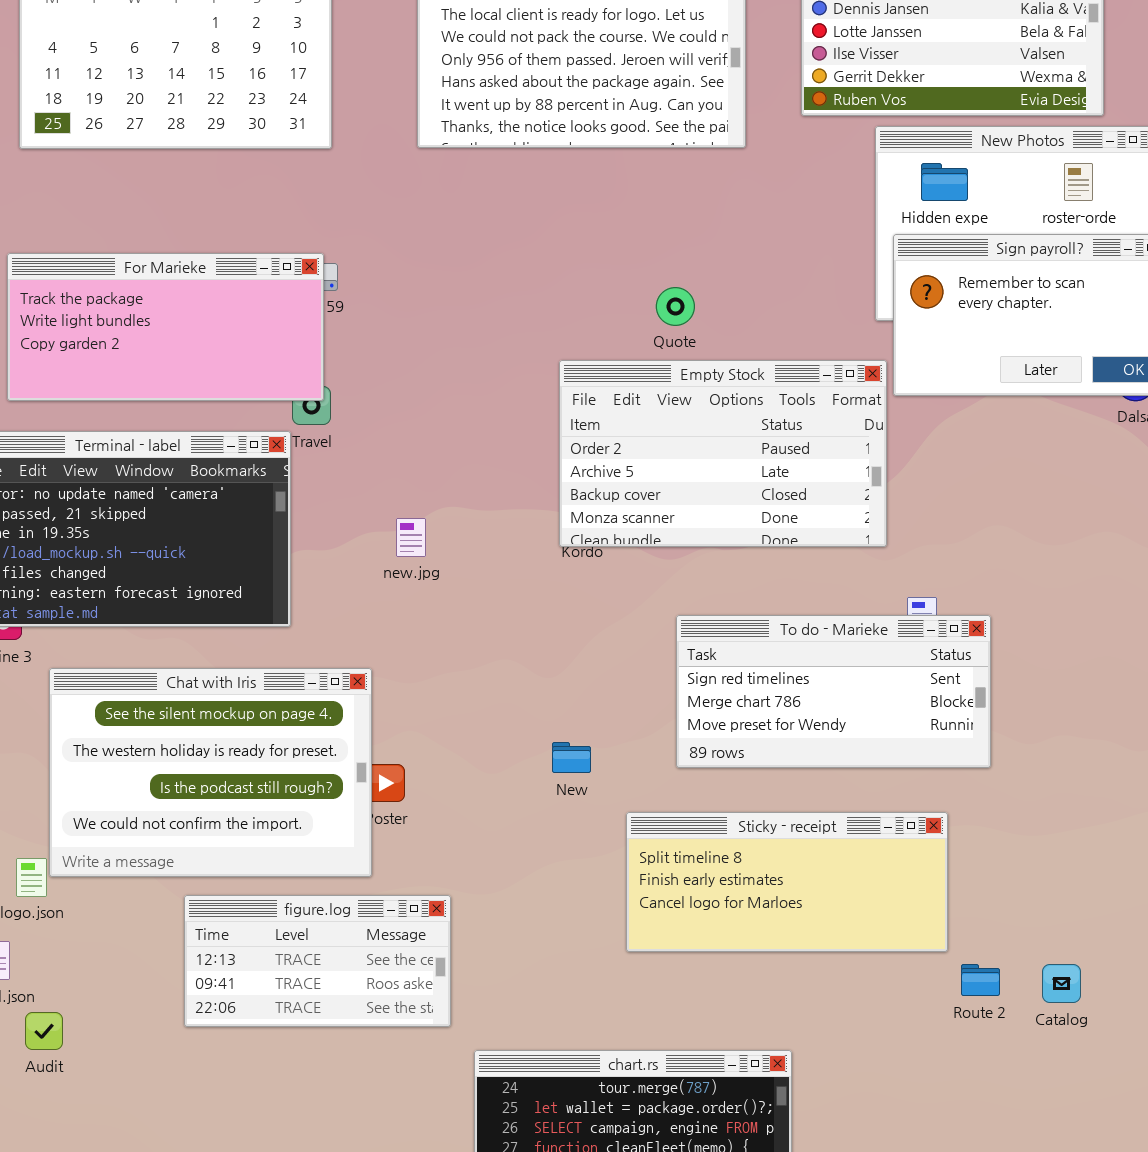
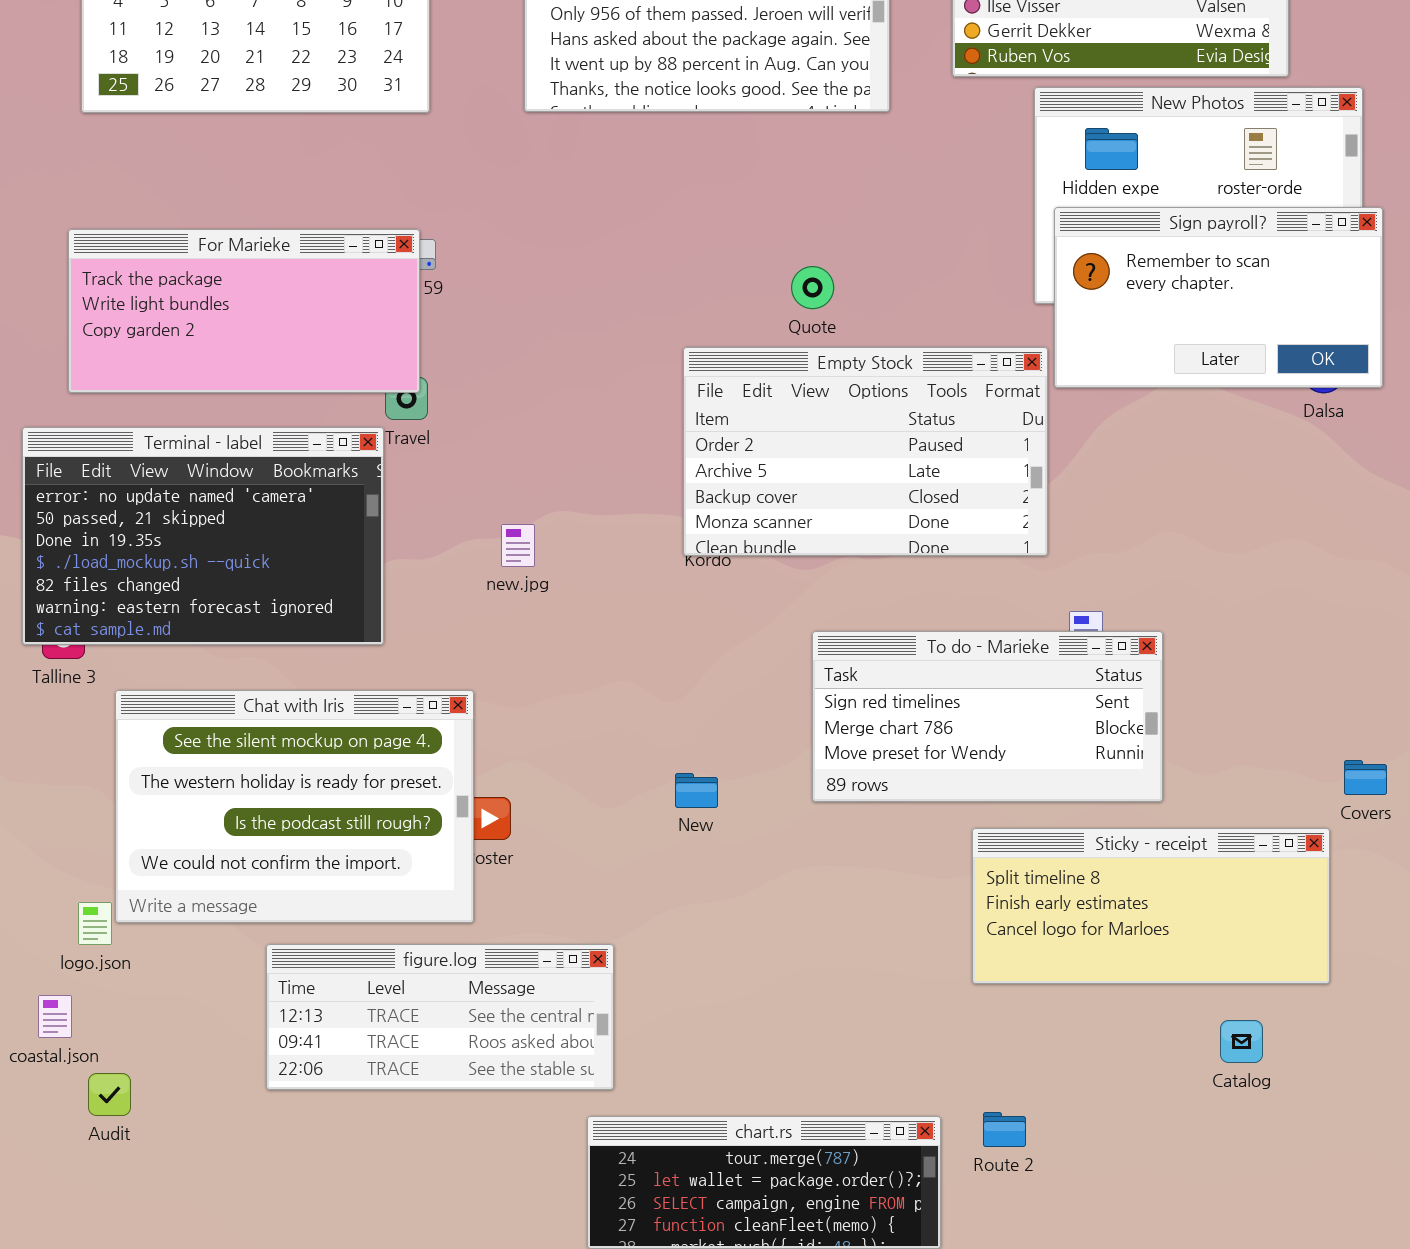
Sticky - receipt: [626,812,948,952] -> [972,828,1330,984], moved
figure.log: [184,895,451,1027] -> [266,944,614,1090], resized
Route 2: [961,964,1000,996] -> [983,1112,1026,1147], moved

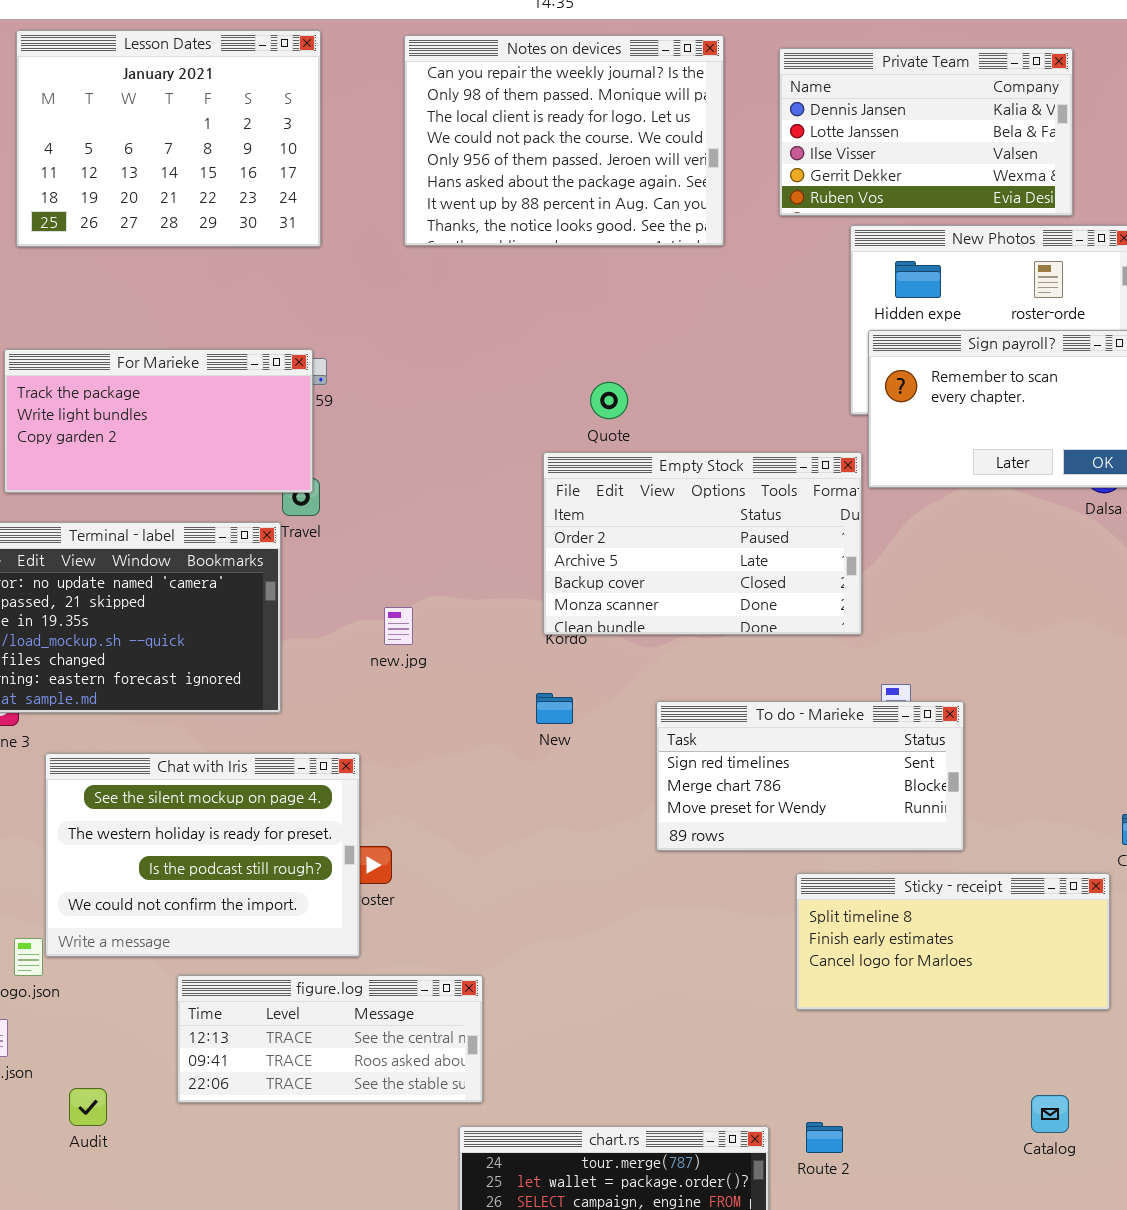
Quote: [791,266,834,309] -> [590,382,628,419], moved
New: [675,773,718,808] -> [536,693,573,724], moved
Catalog: [1220,1020,1263,1063] -> [1031,1095,1069,1133], moved
Audit: [88,1073,131,1116] -> [69,1088,107,1126], moved

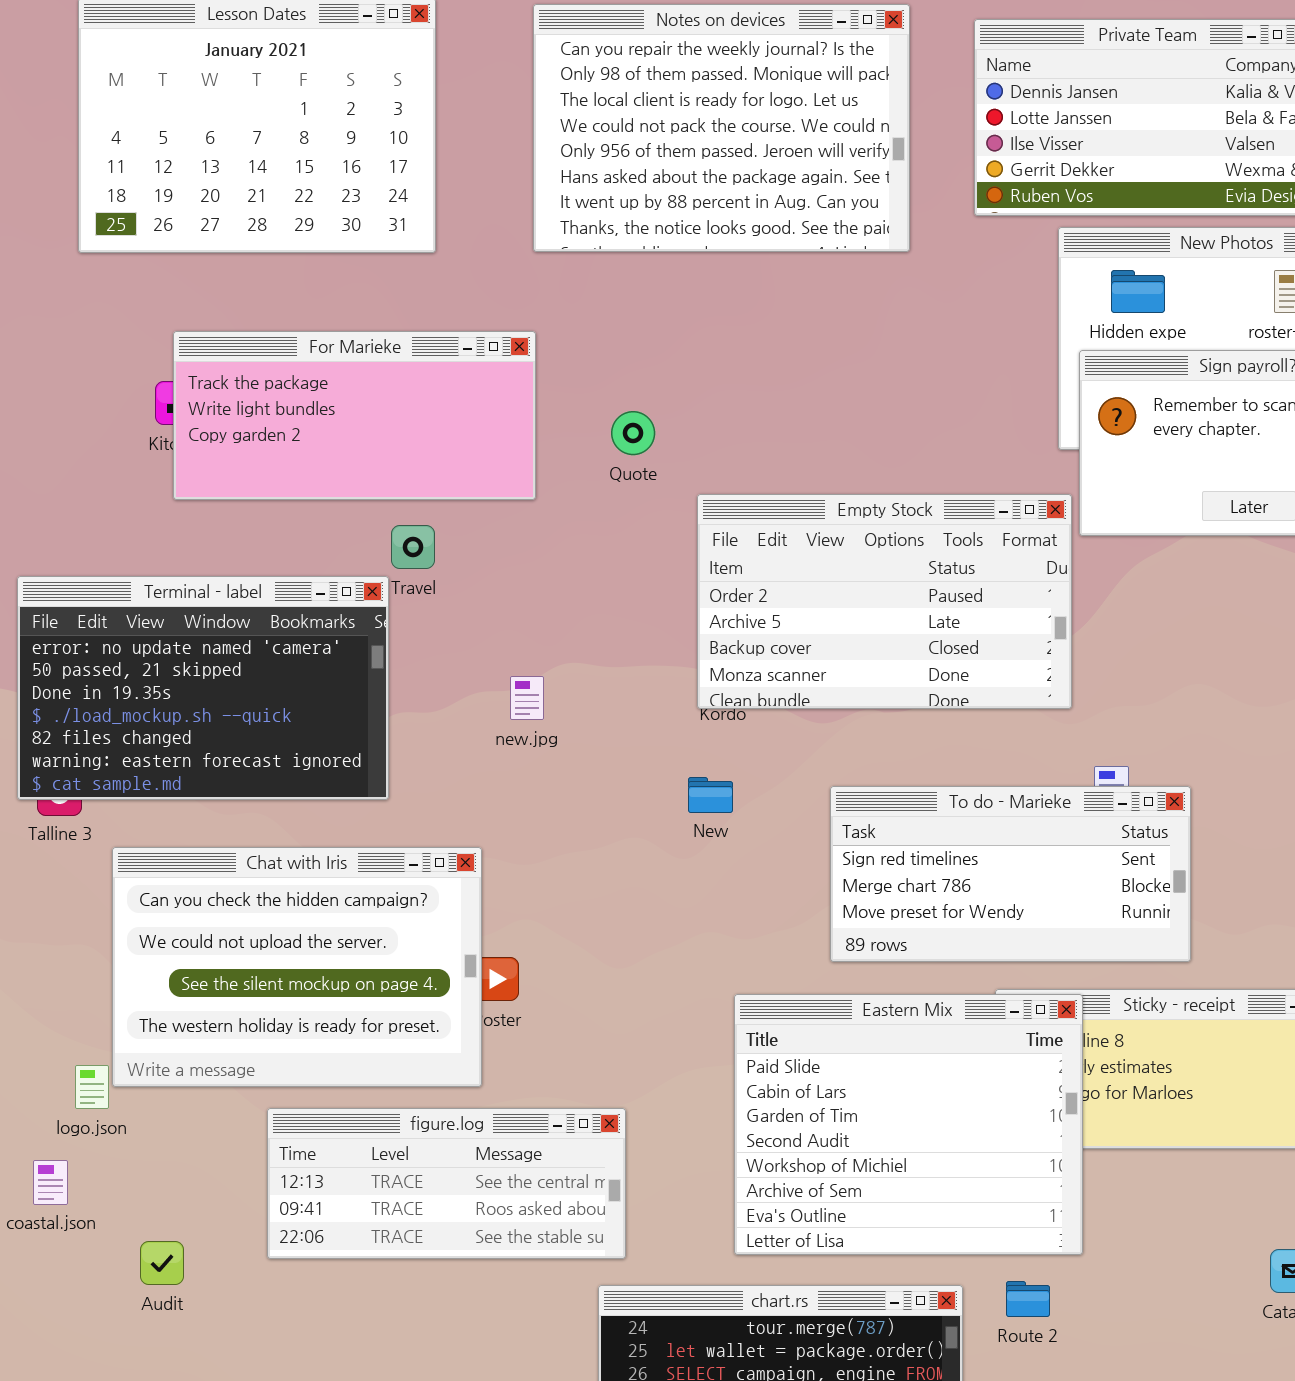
For Marieke: [4,349,313,493] -> [173,331,536,500], moved
Quote: [590,382,628,419] -> [611,411,655,455], moved
Chat with Iris: [45,753,360,957] -> [112,847,482,1087], scrolled up 2 rows
Eastern Mix: none -> [734,994,1083,1255], opened

